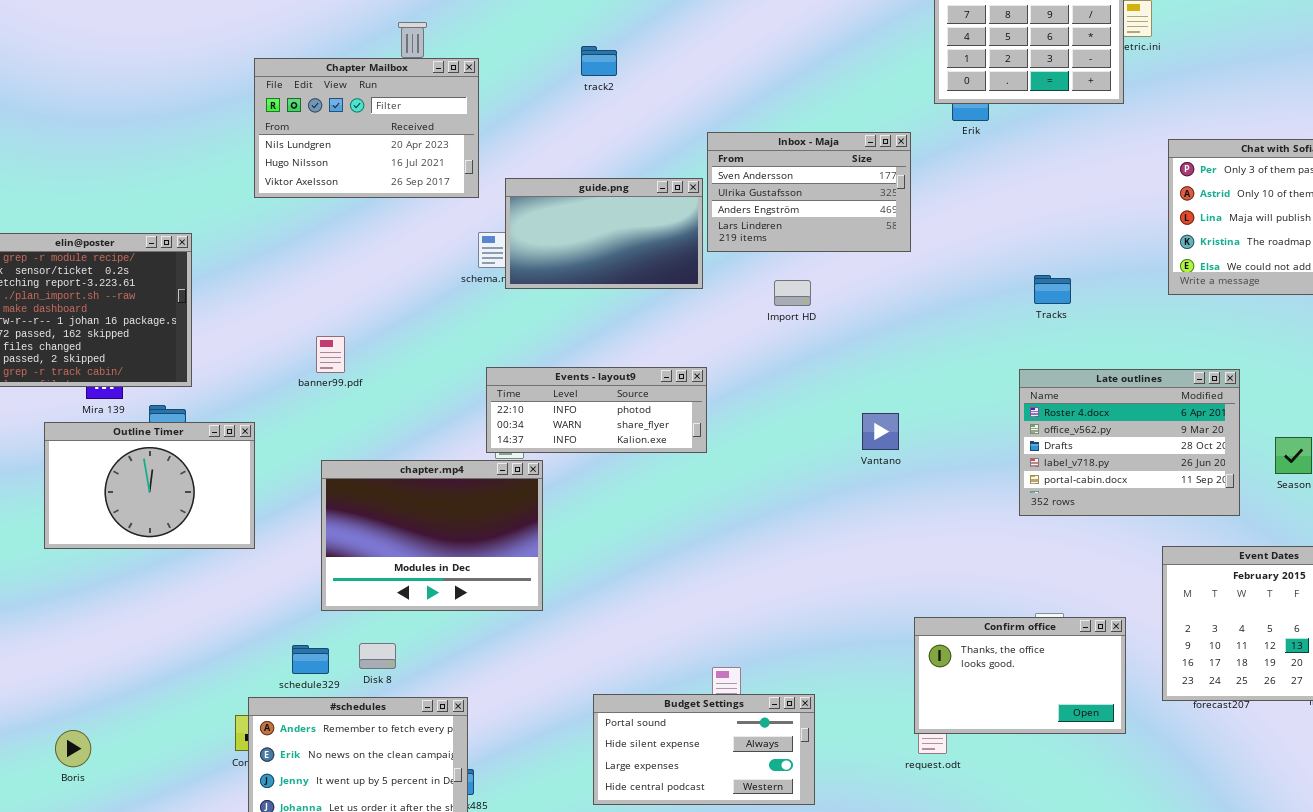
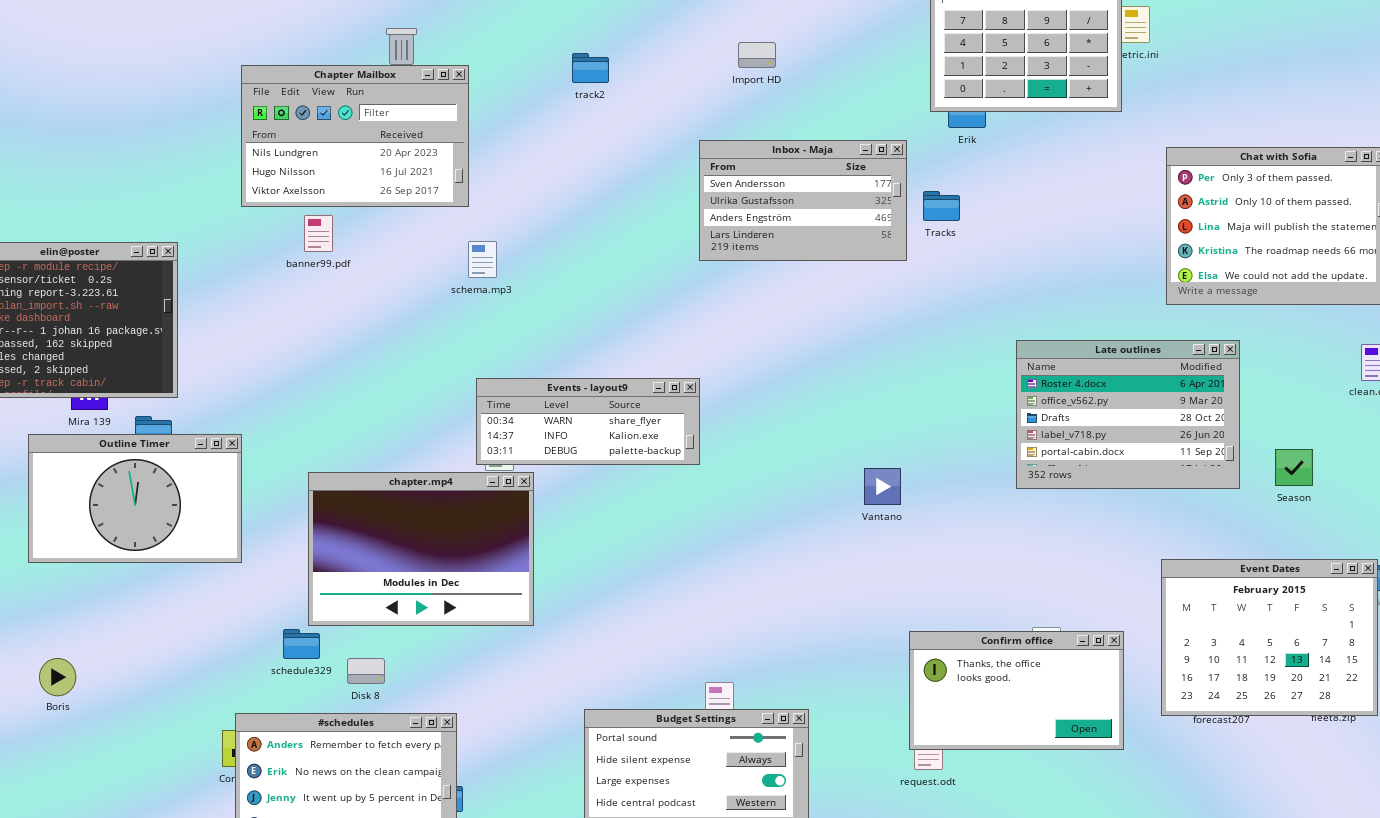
guide.png: [505,178,703,289] -> none, closed
Tracks: [1034,275,1071,304] -> [923,191,960,221], moved
Import HD: [774,280,811,306] -> [738,42,776,68], moved
banner99.pdf: [316,336,345,373] -> [304,215,333,252], moved
Events - layout9: [486,367,707,453] -> [476,378,700,465], scrolled down 1 row
Late outlines: [1019,369,1240,516] -> [1016,340,1240,489], moved
Vantano: [862,413,899,450] -> [864,468,901,505], moved
schedule329: [292,645,329,674] -> [283,629,320,659], moved
Boris: [55,730,91,767] -> [39,658,76,696], moved

